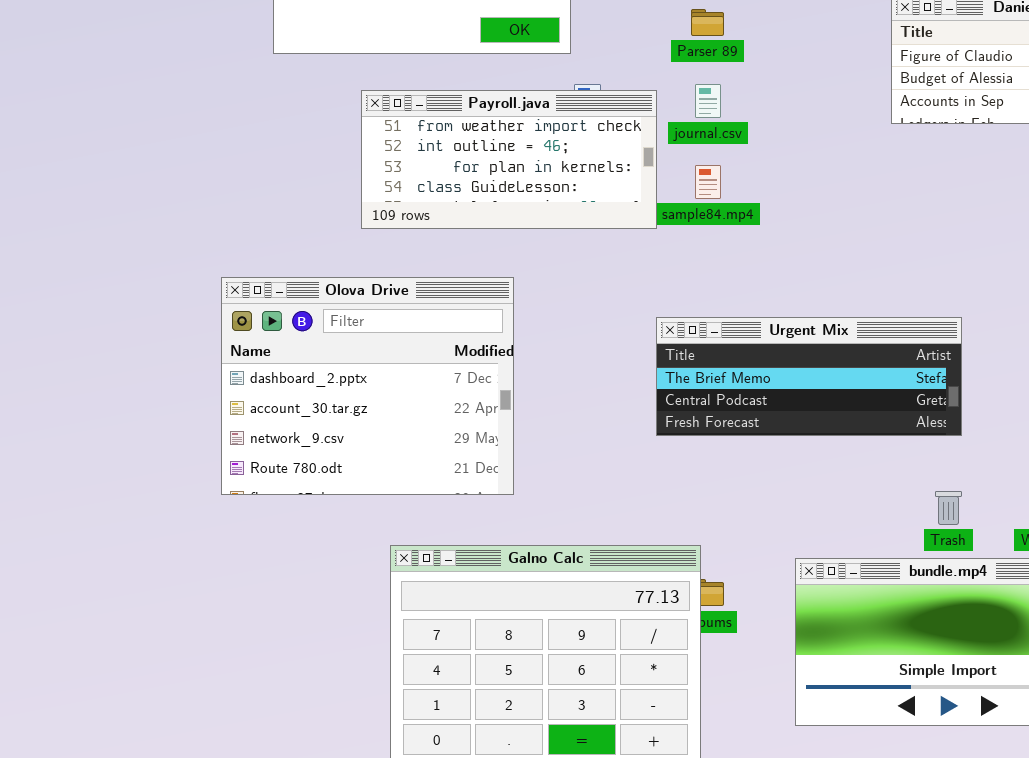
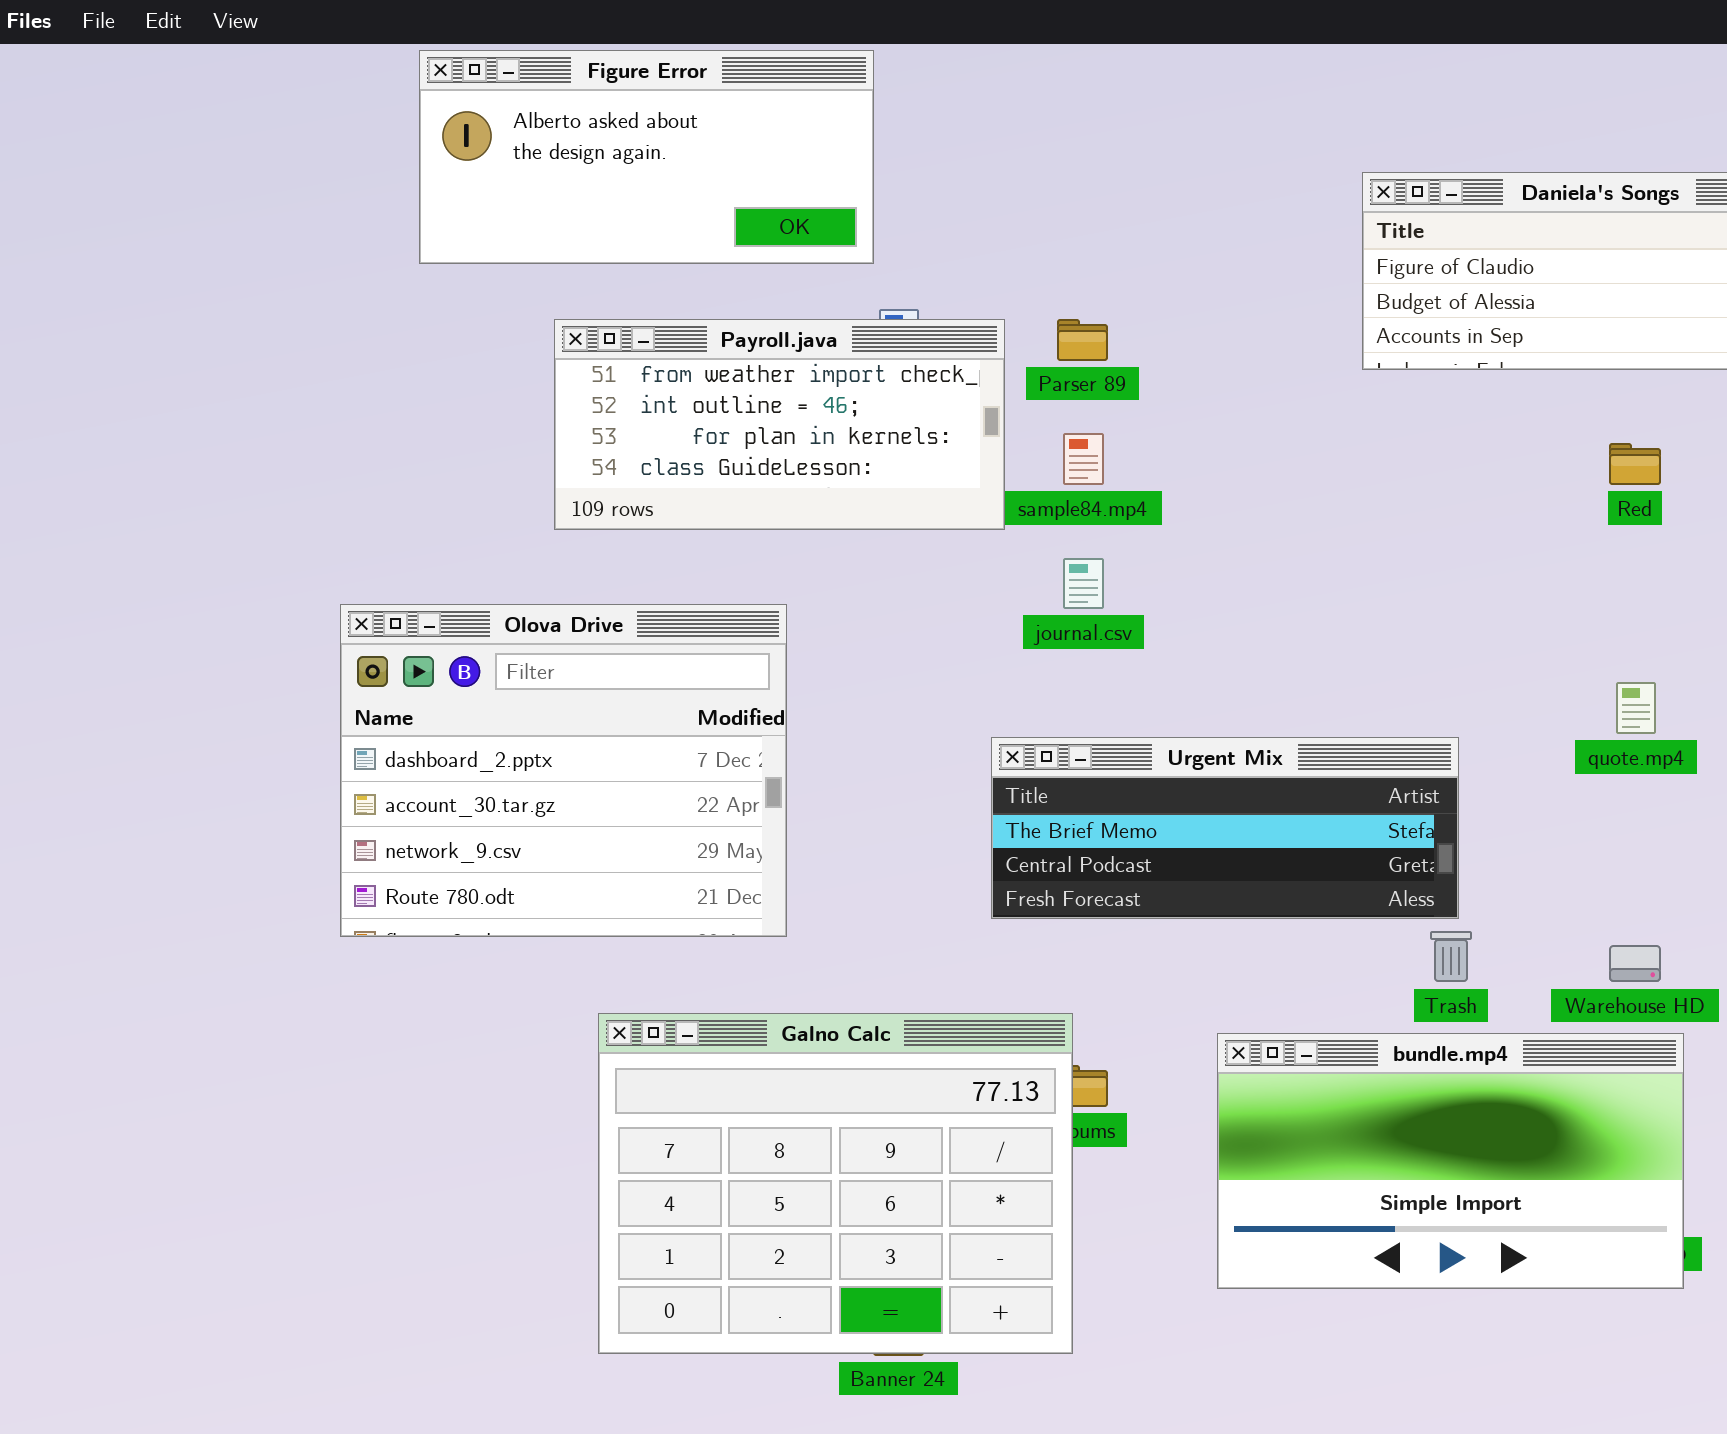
Parser 89: [691,9,724,36] -> [1057,319,1108,361], moved
journal.csv: [695,84,721,118] -> [1063,558,1104,609], moved
Urgent Mix: [656,317,962,436] -> [991,737,1459,919], moved

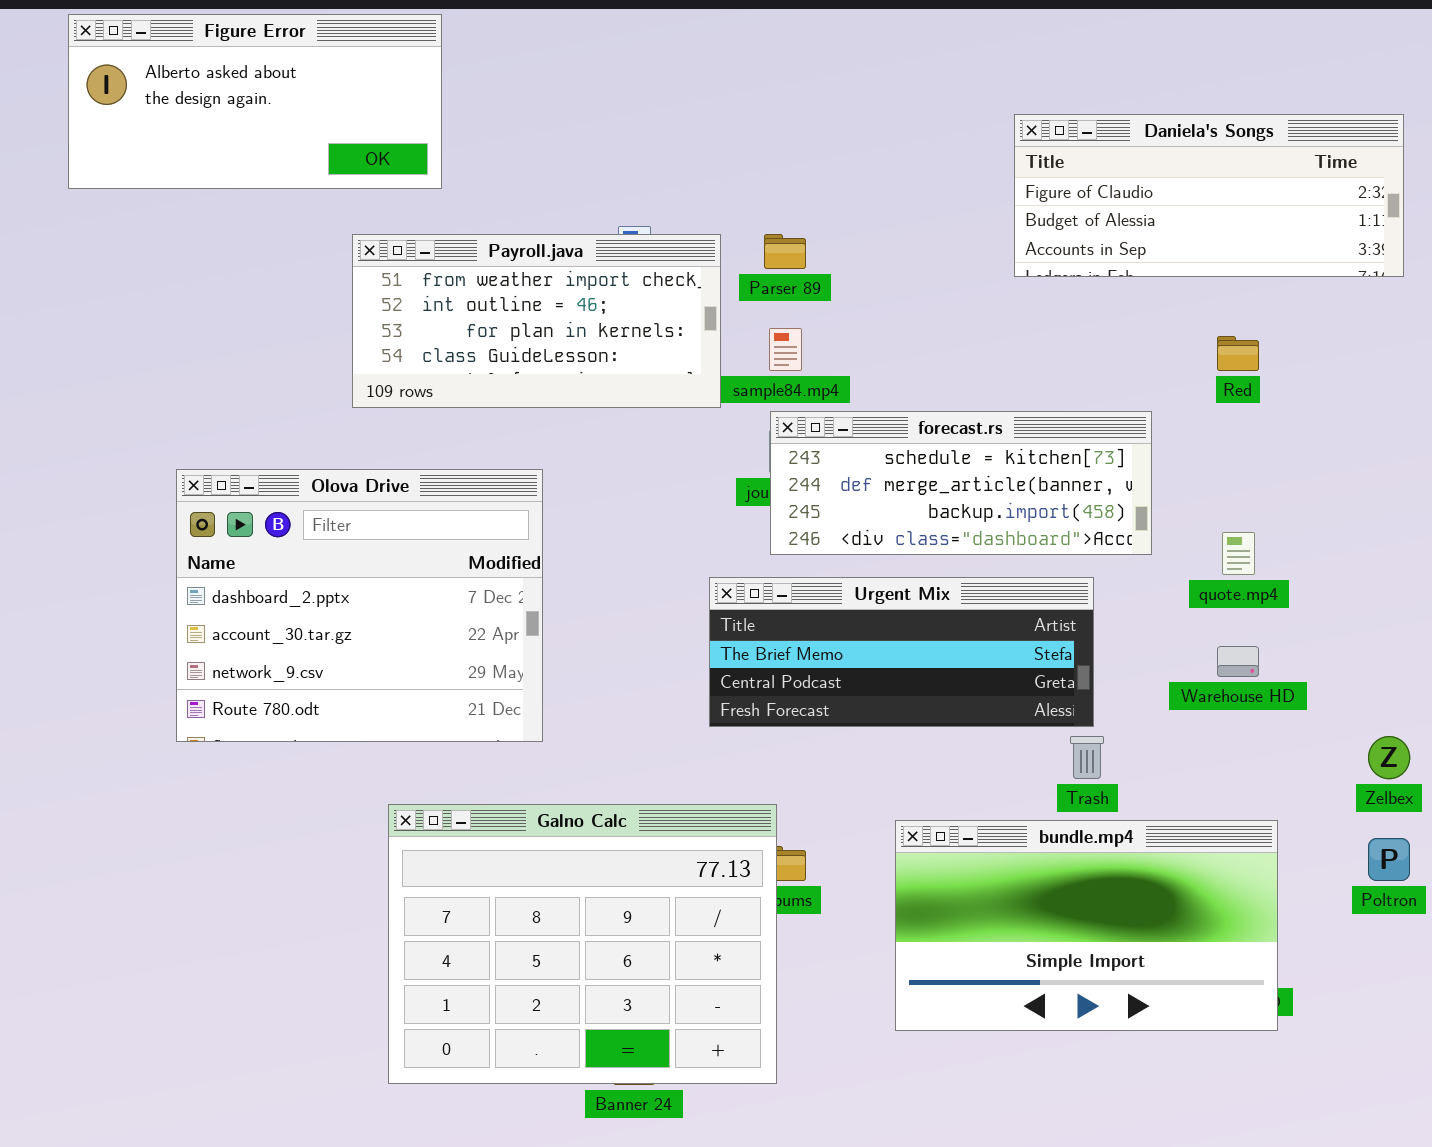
Figure Error: [419,50,874,264] -> [68,14,442,189], moved
forecast.rs: none -> [770,411,1152,555], opened
Warehouse HD: [1609,945,1661,982] -> [1217,646,1259,677], moved

